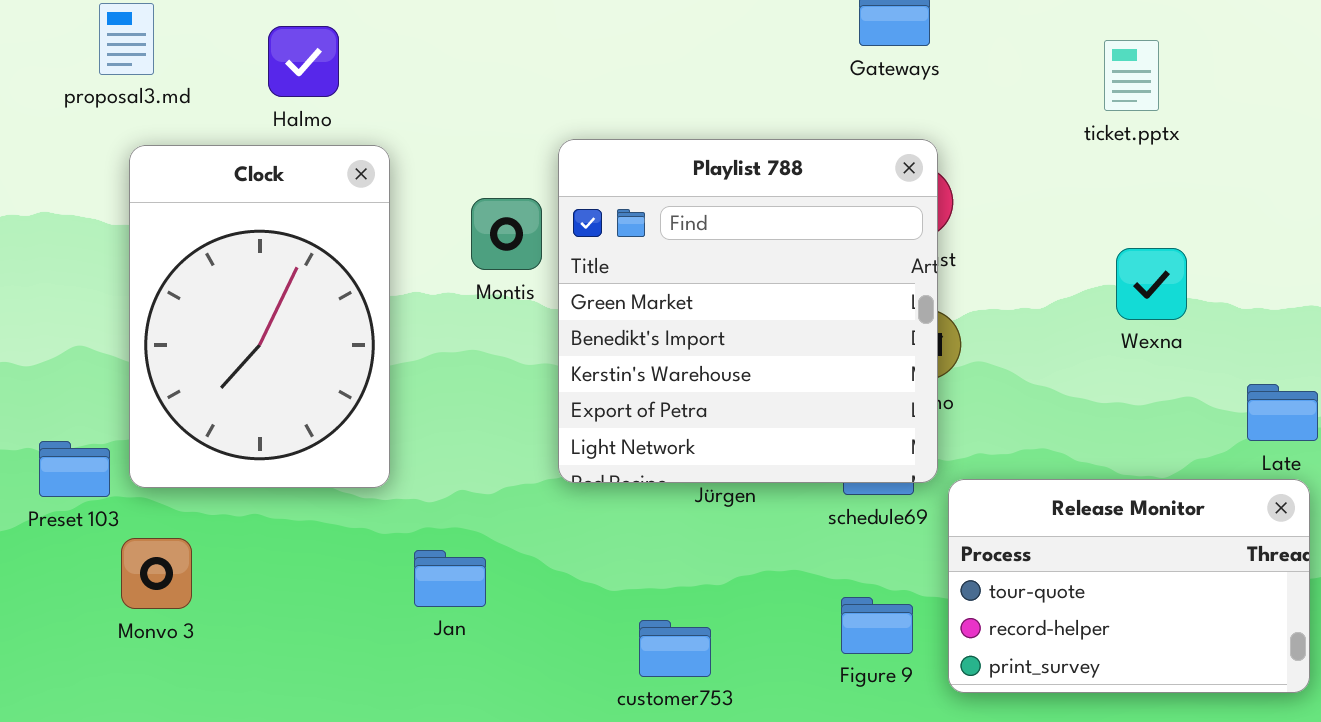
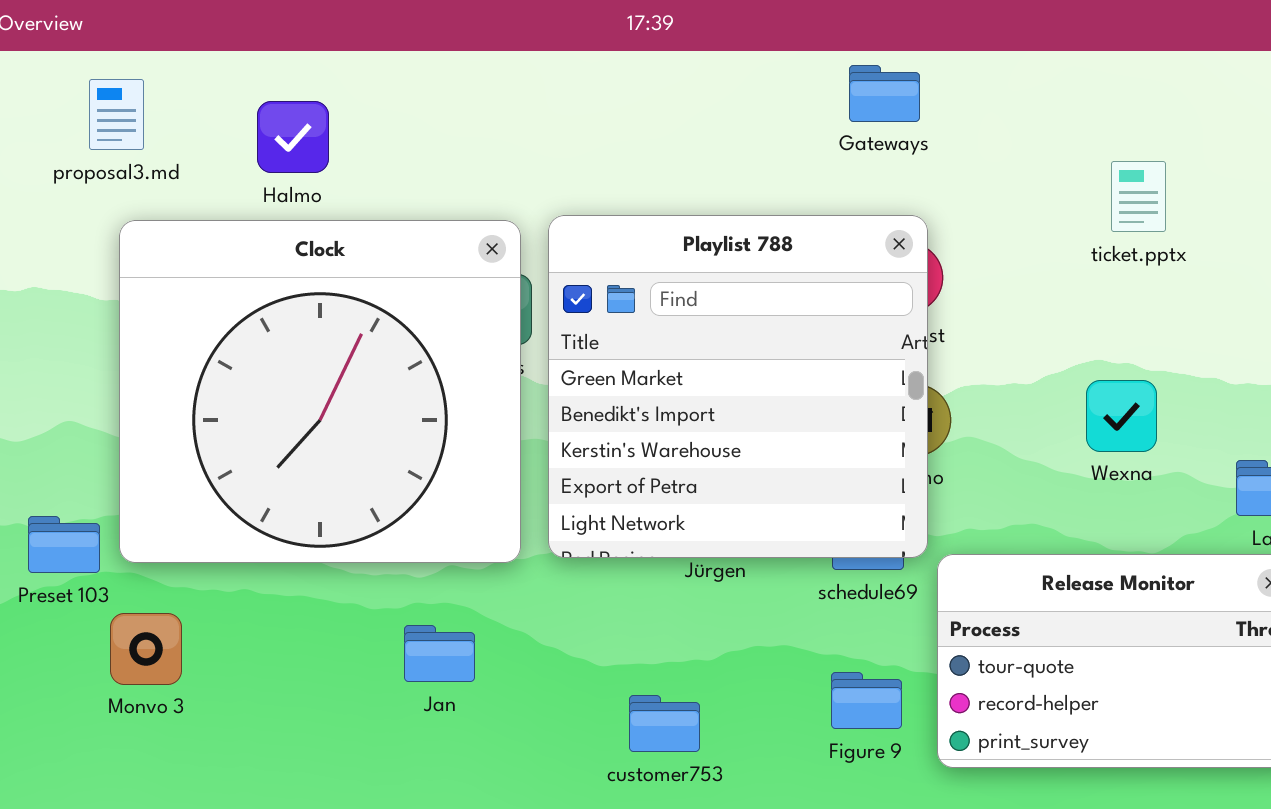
ticket.pptx: [1104,40,1159,111] -> [1111,161,1166,232], moved
Clock: [129,145,390,488] -> [119,220,521,563], resized
Wexna: [1116,248,1187,320] -> [1086,380,1157,452], moved

